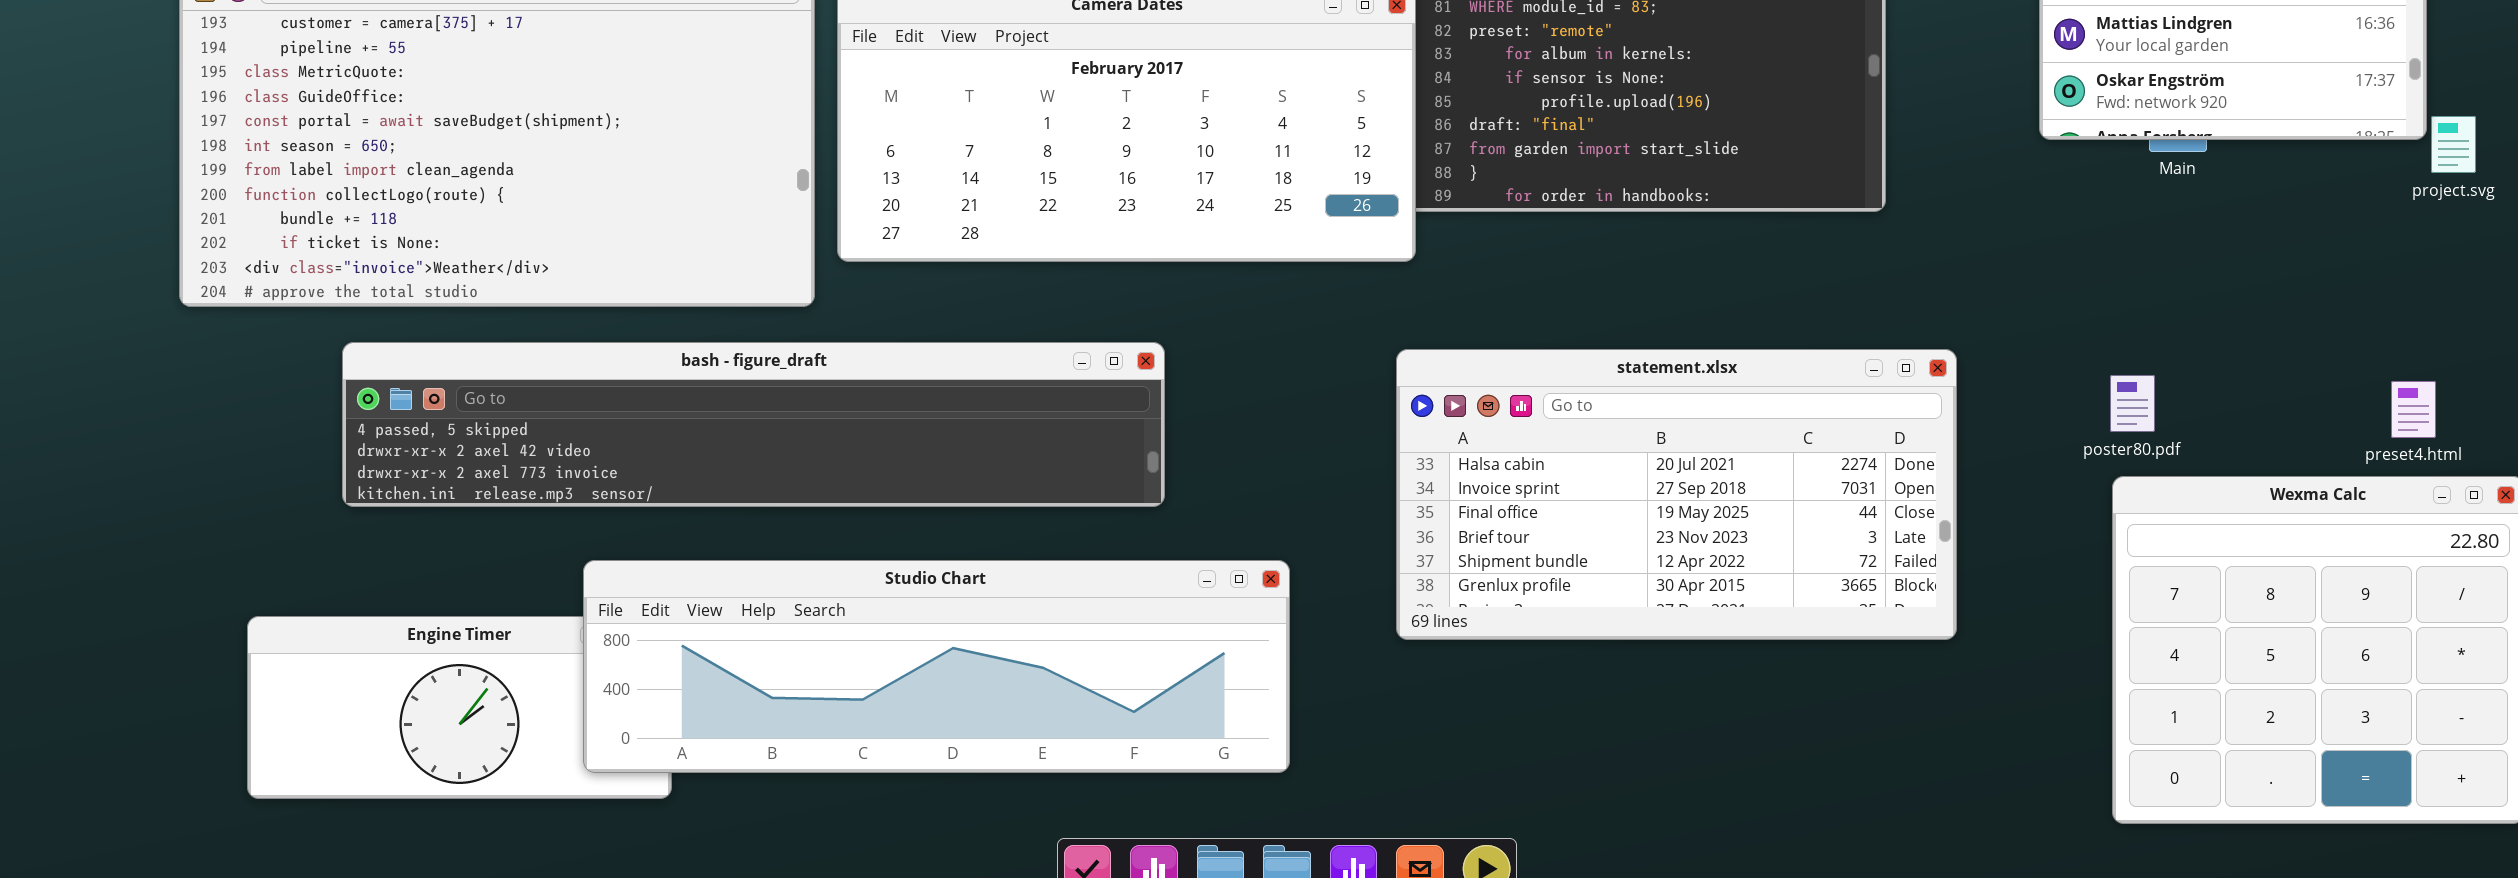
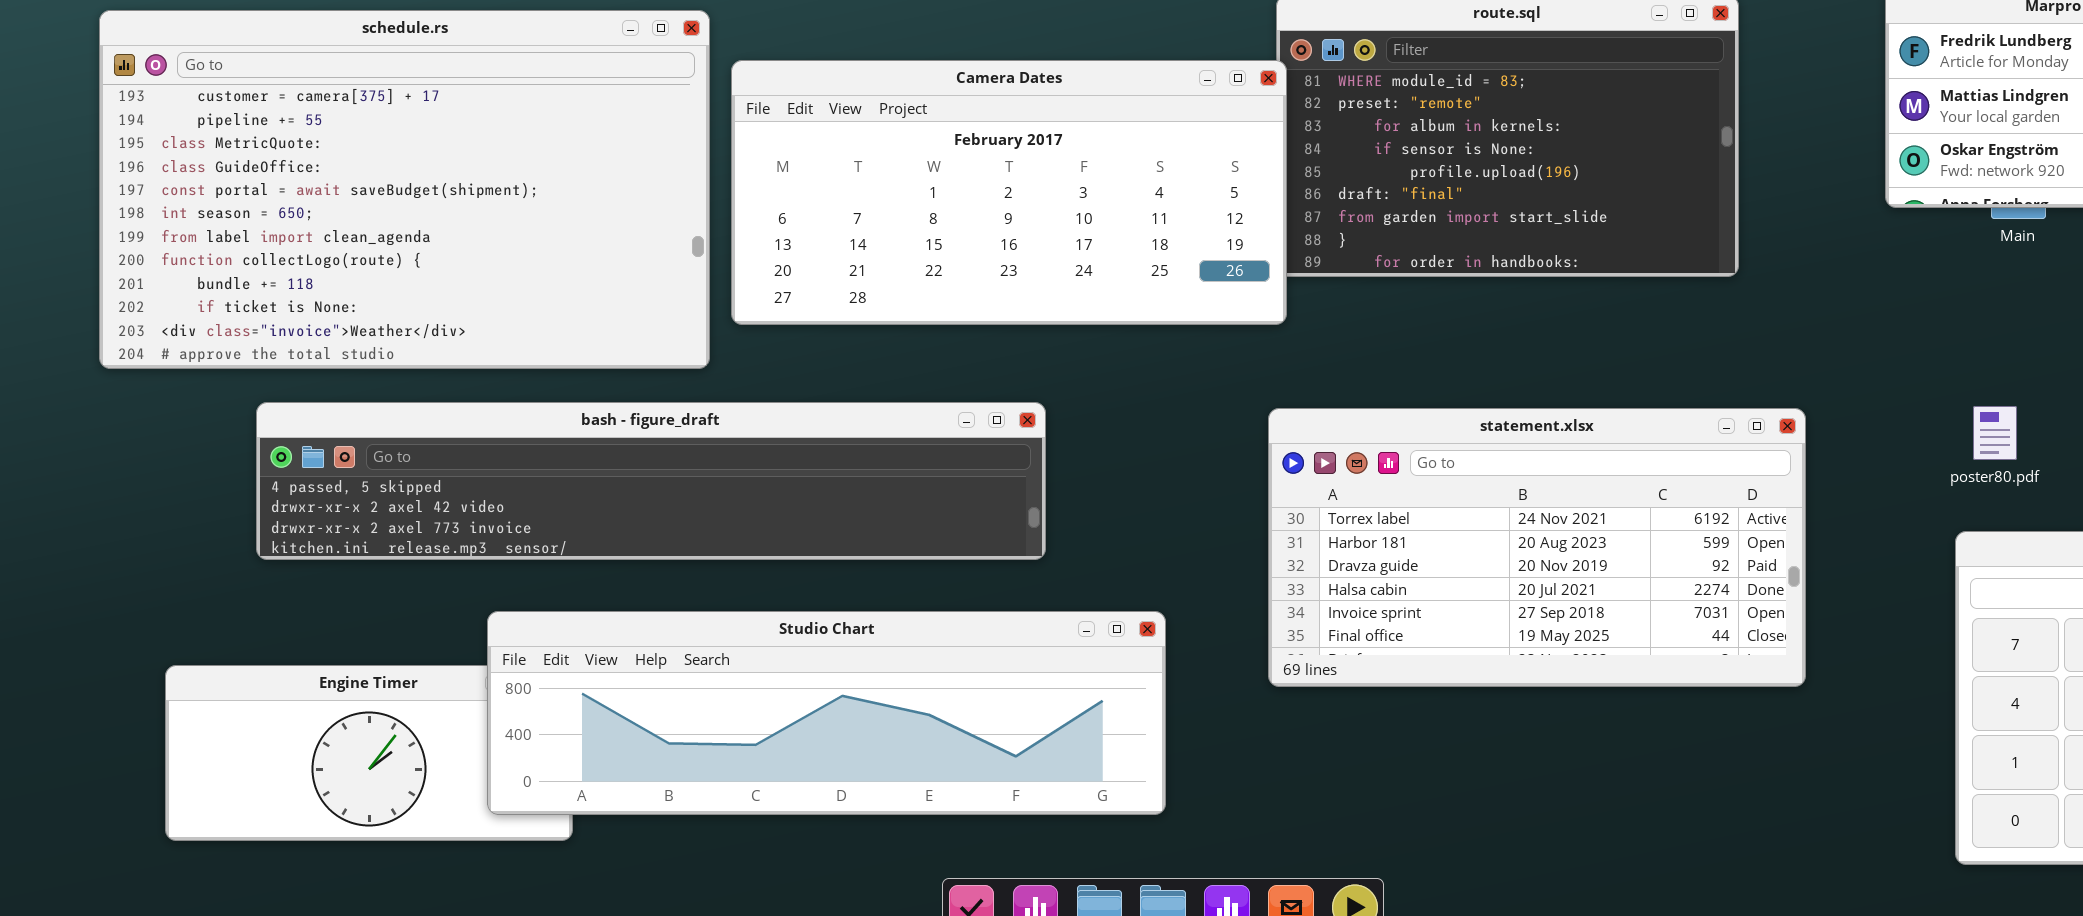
statement.xlsx: [1396,349,1957,640] -> [1268,408,1806,687], scrolled up 3 rows
poster80.pdf: [2110,375,2155,432] -> [1973,406,2017,460], moved

